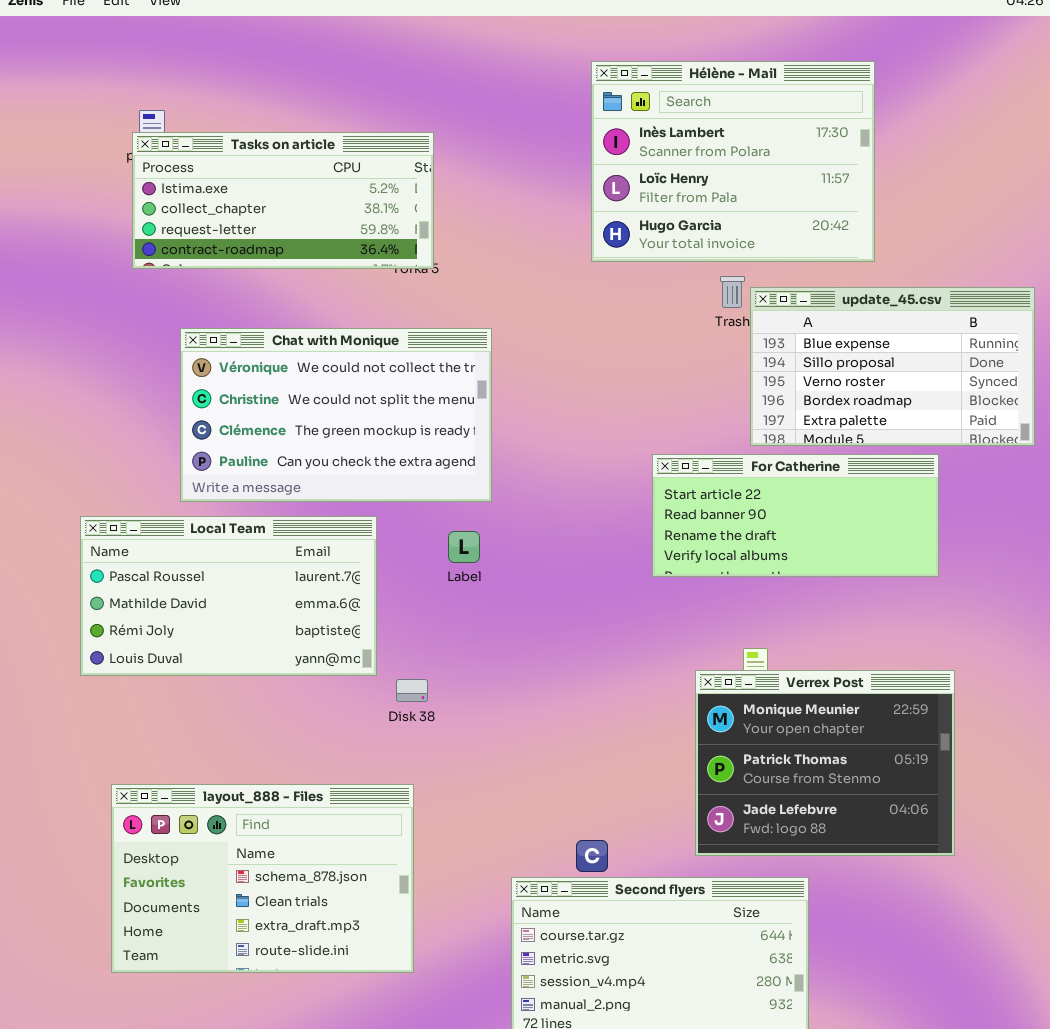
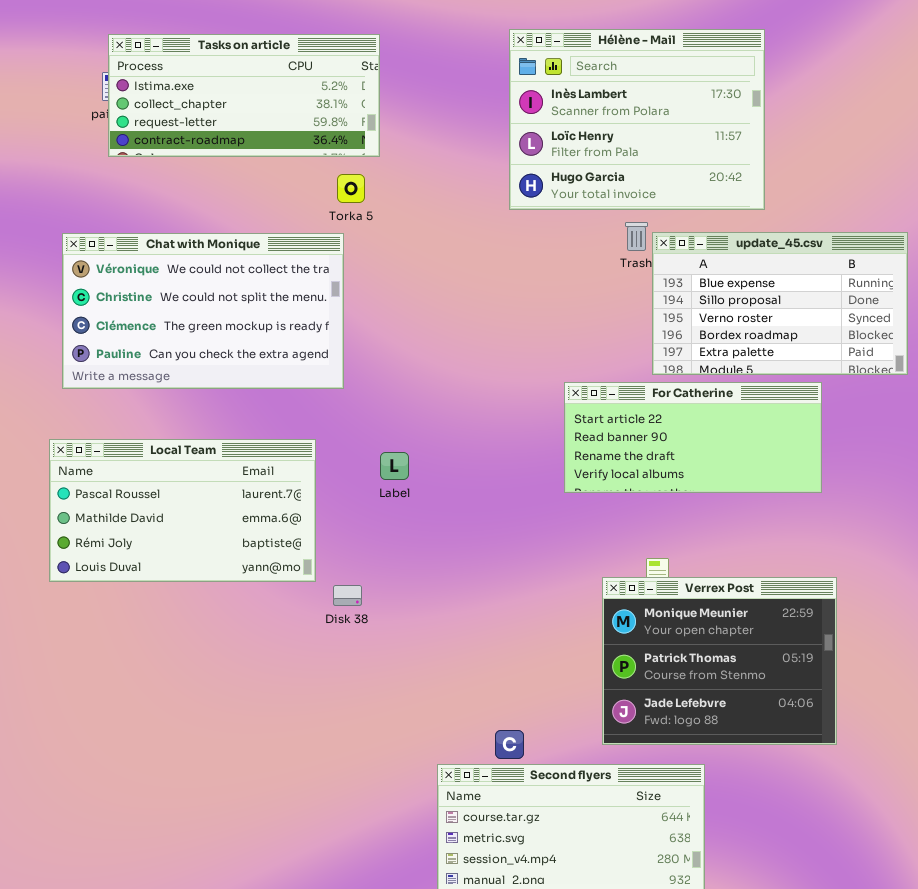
Tasks on article: [132,132,434,269] -> [108,34,380,157], moved
Chat with Monique: [180,328,492,502] -> [62,233,344,389], moved
layout_888 - Files: [111,784,414,973] -> none, closed

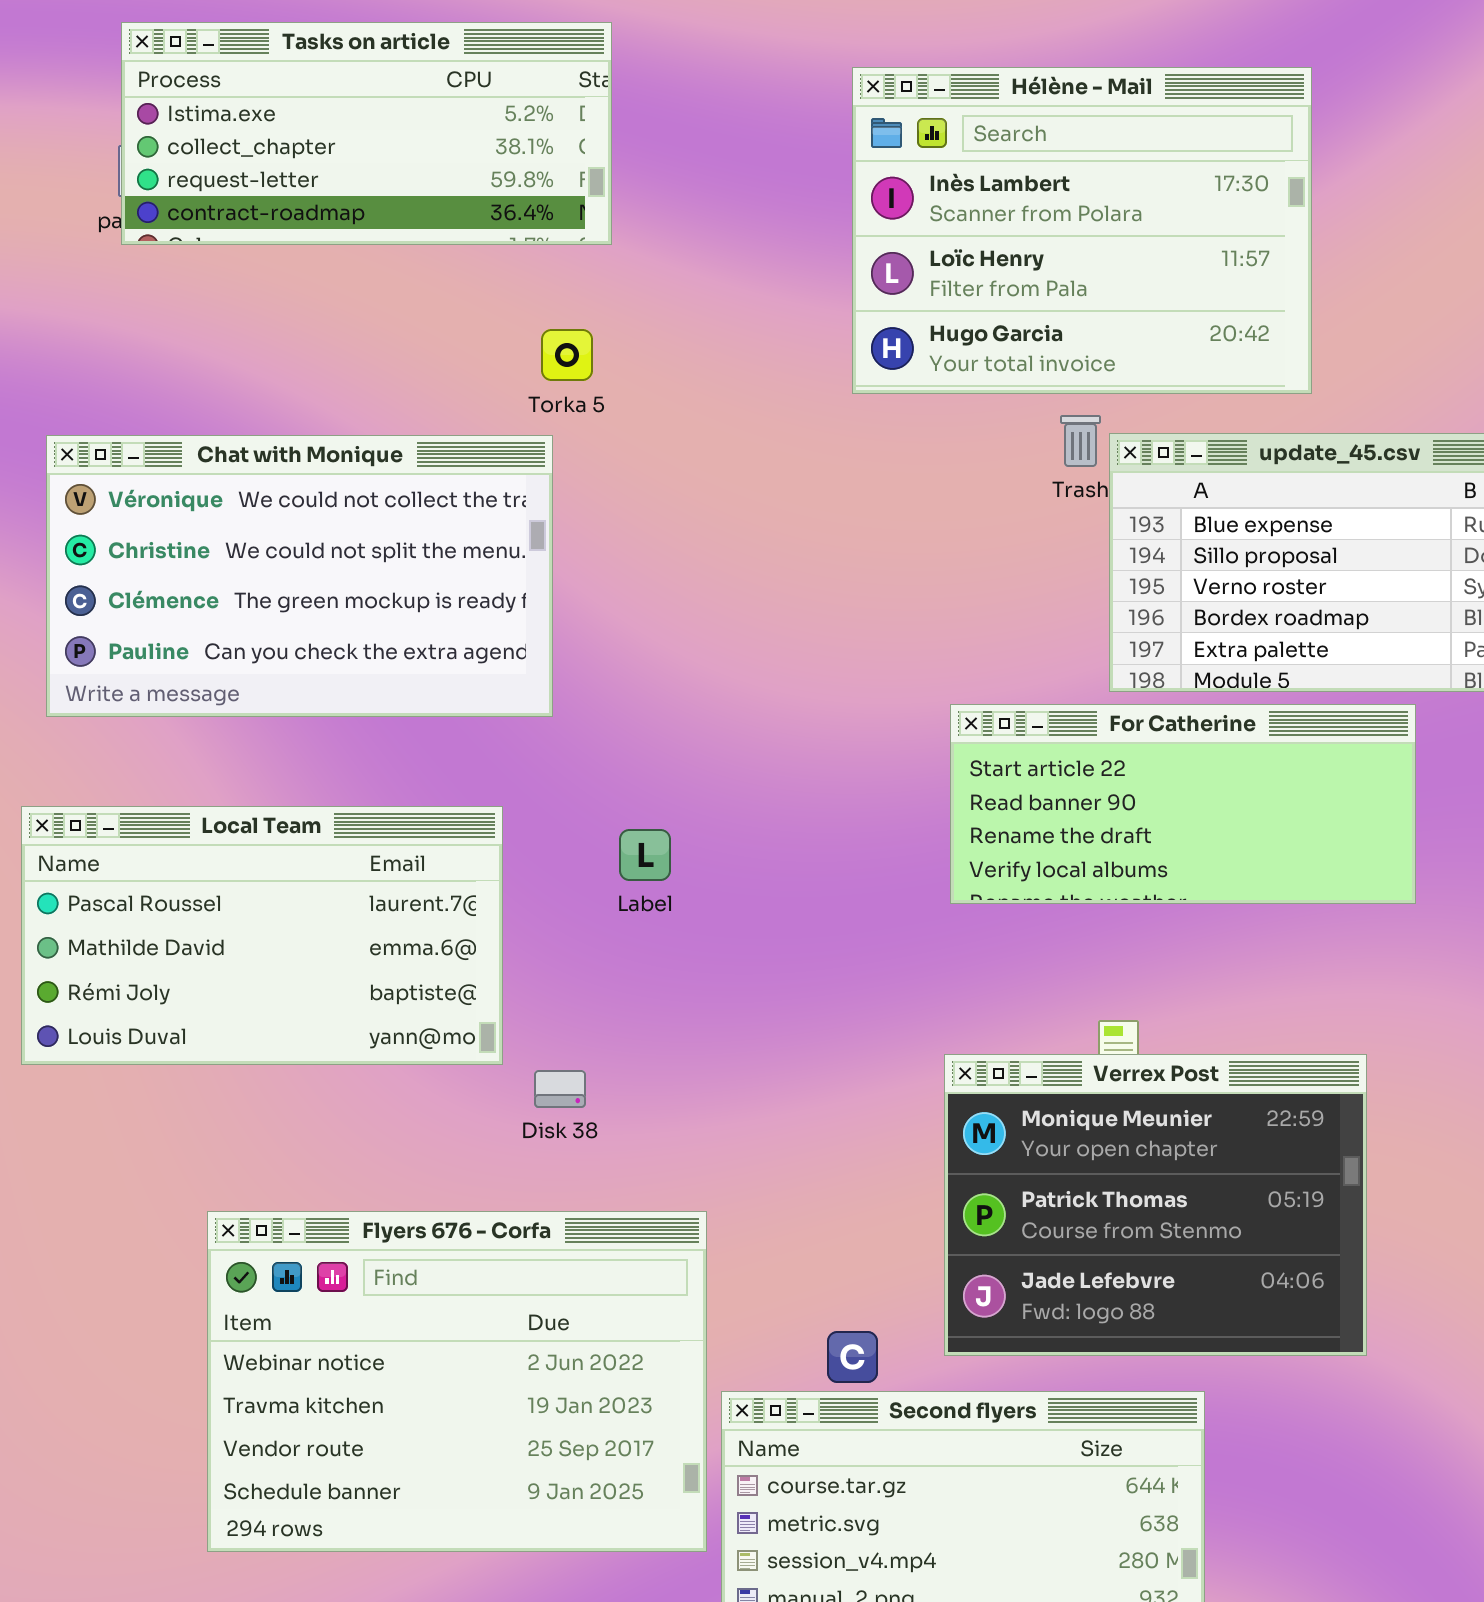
Tasks on article: [108,34,380,157] -> [121,22,612,245], moved
Verrex Post: [602,577,837,745] -> [944,1054,1367,1356], moved
Flyers 676 - Corfa: none -> [207,1211,707,1552], opened

